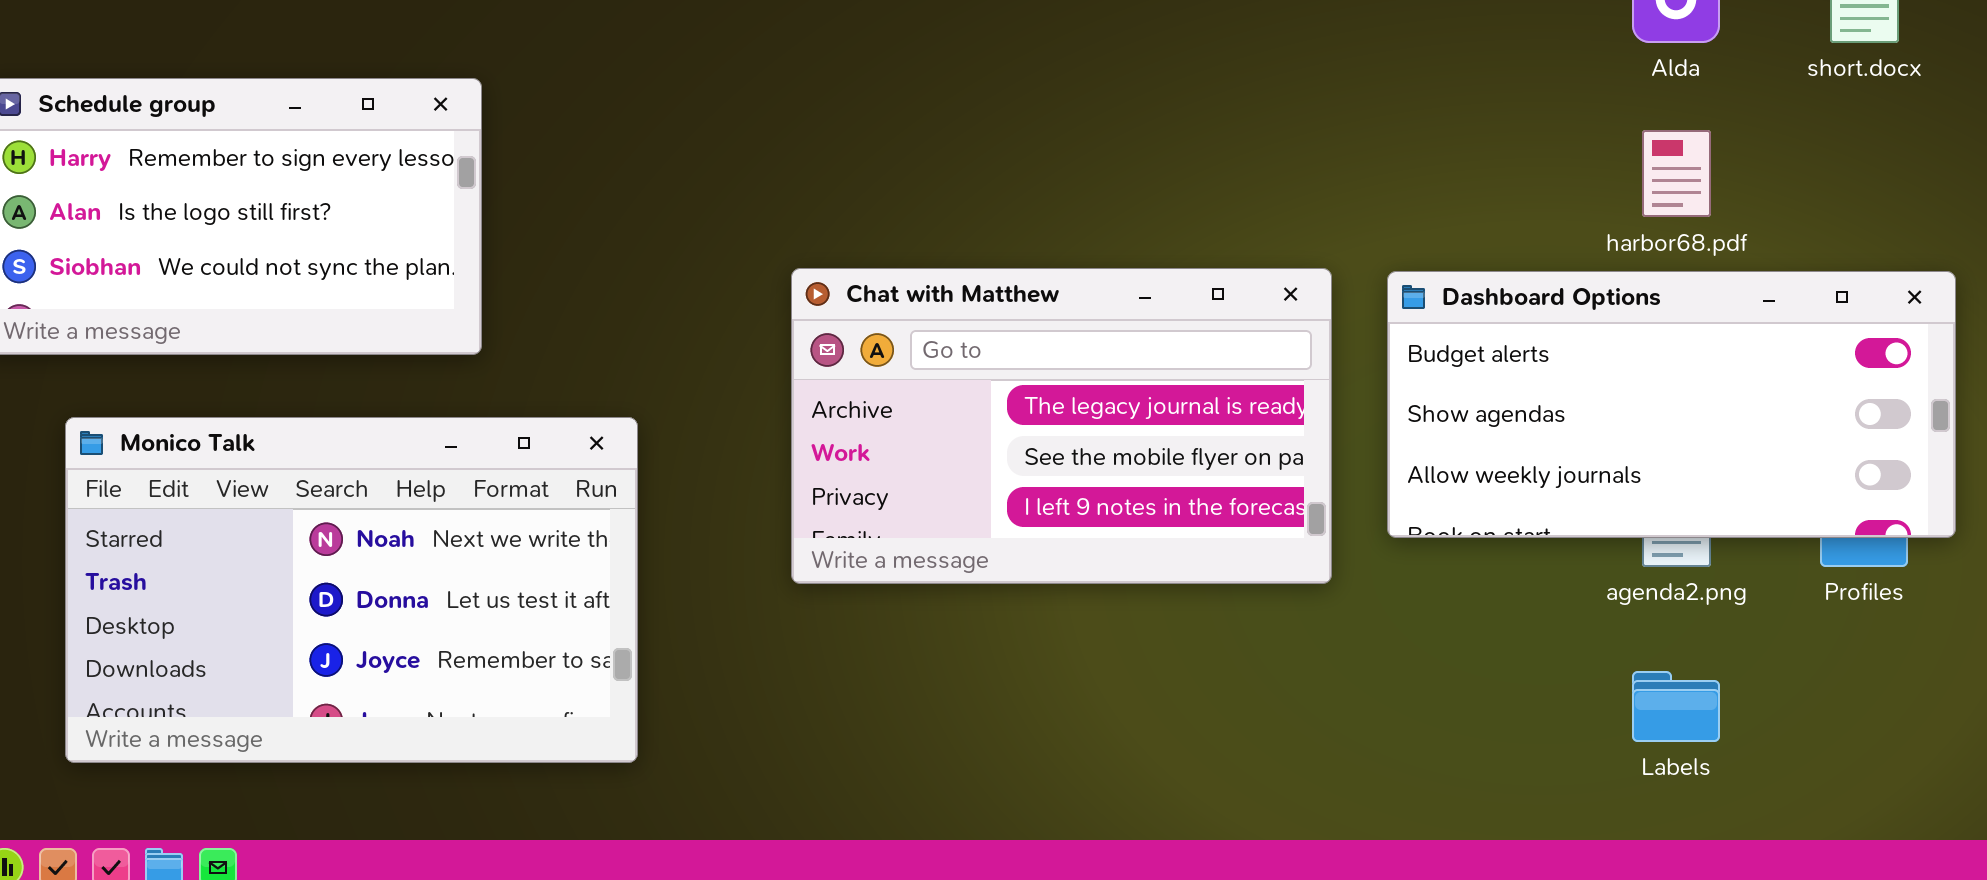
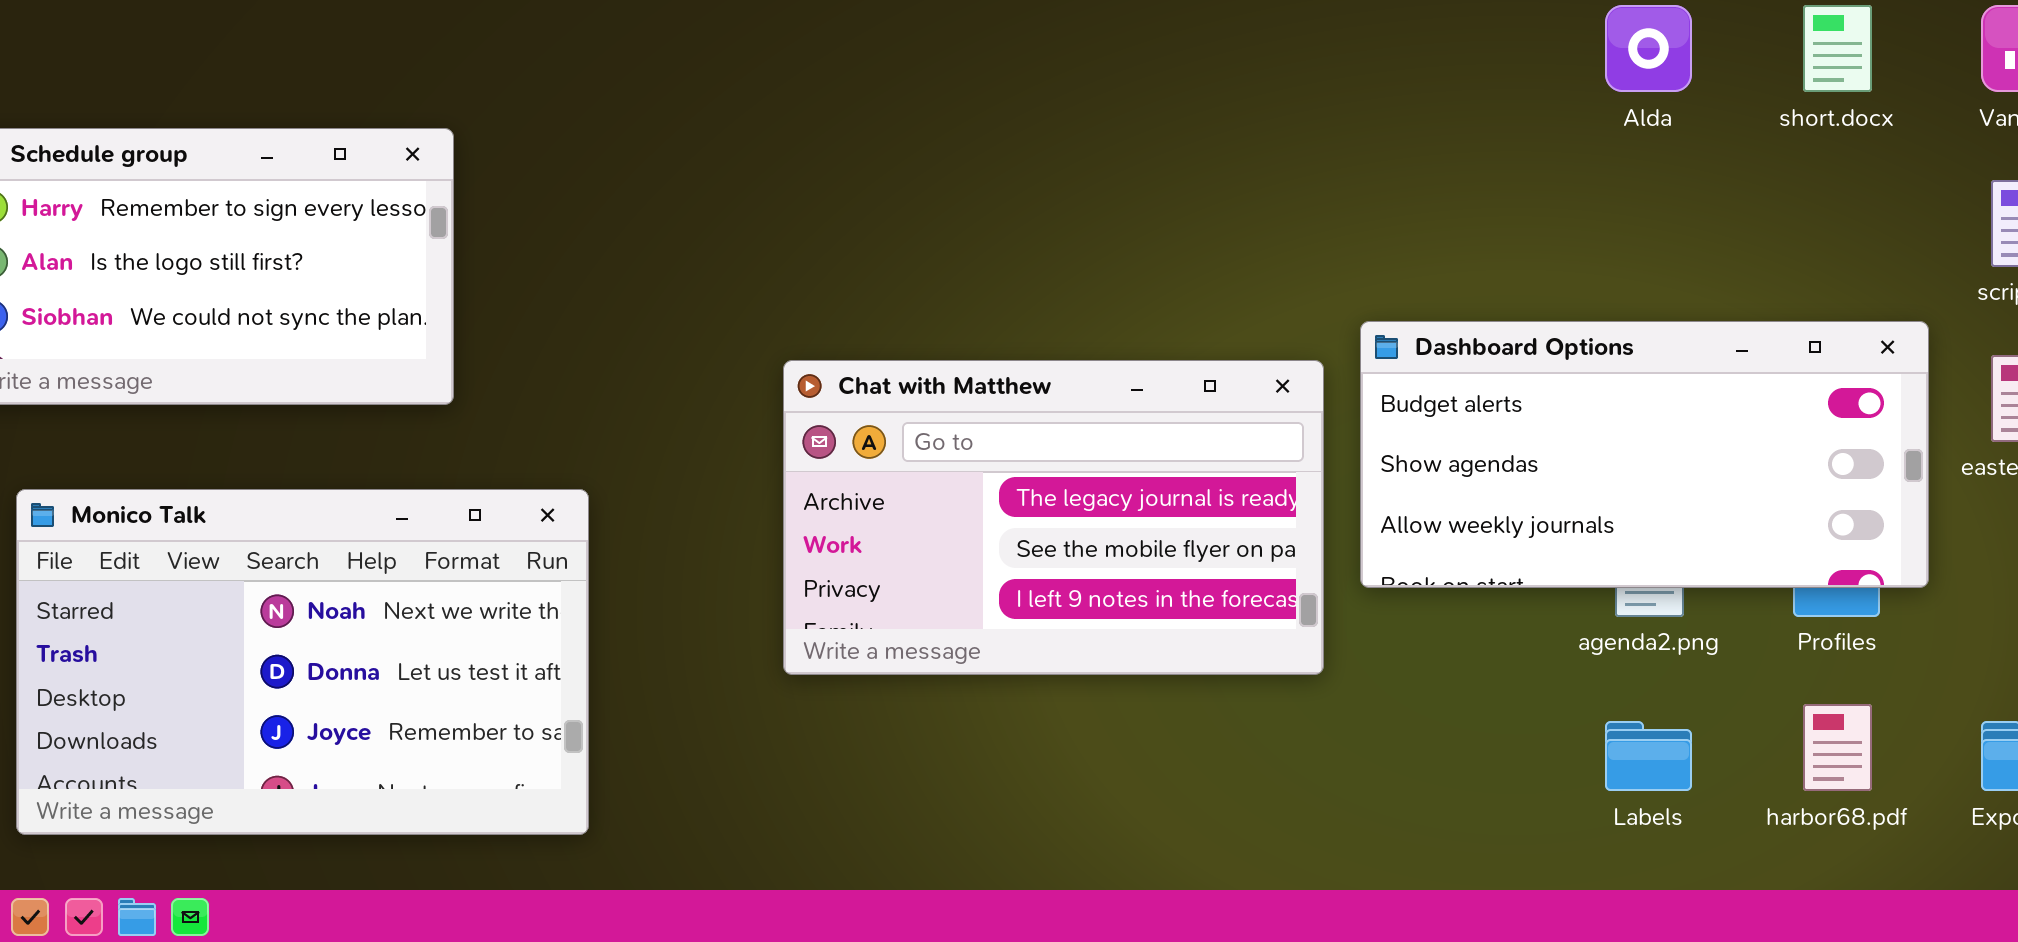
harbor68.pdf: [1642,130,1711,217] -> [1803,704,1872,791], moved
Chat with Matthew: [791,268,1332,584] -> [783,360,1324,675], moved
Monico Talk: [65,417,638,763] -> [16,489,589,835], moved

